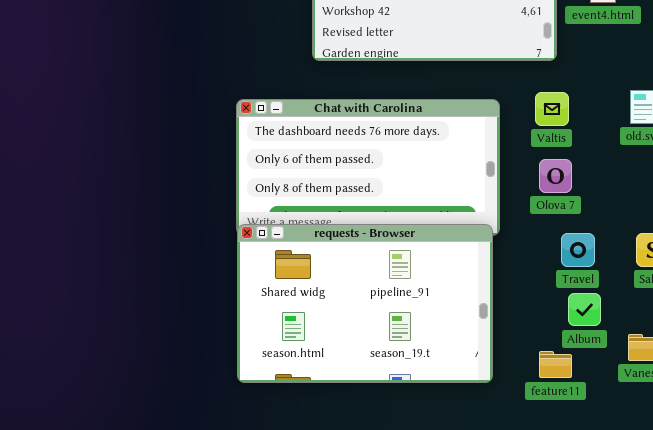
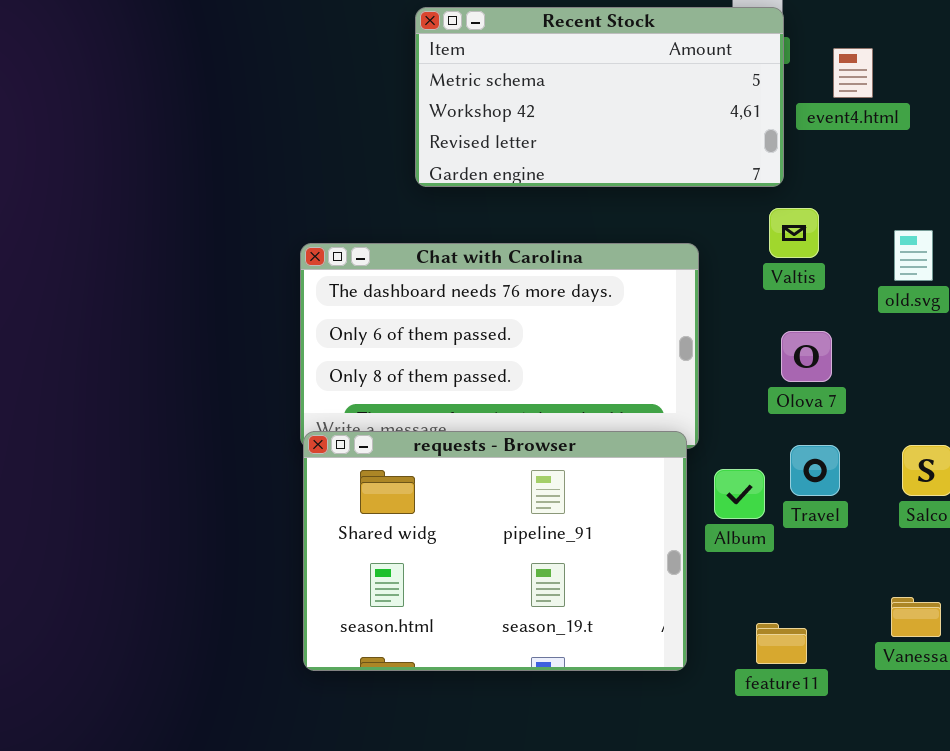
Valtis: [535,92,569,126] -> [769,208,819,258], moved
Olova 7: [539,159,572,193] -> [781,331,832,382], moved
Album: [568,293,601,326] -> [714,469,765,519], moved

